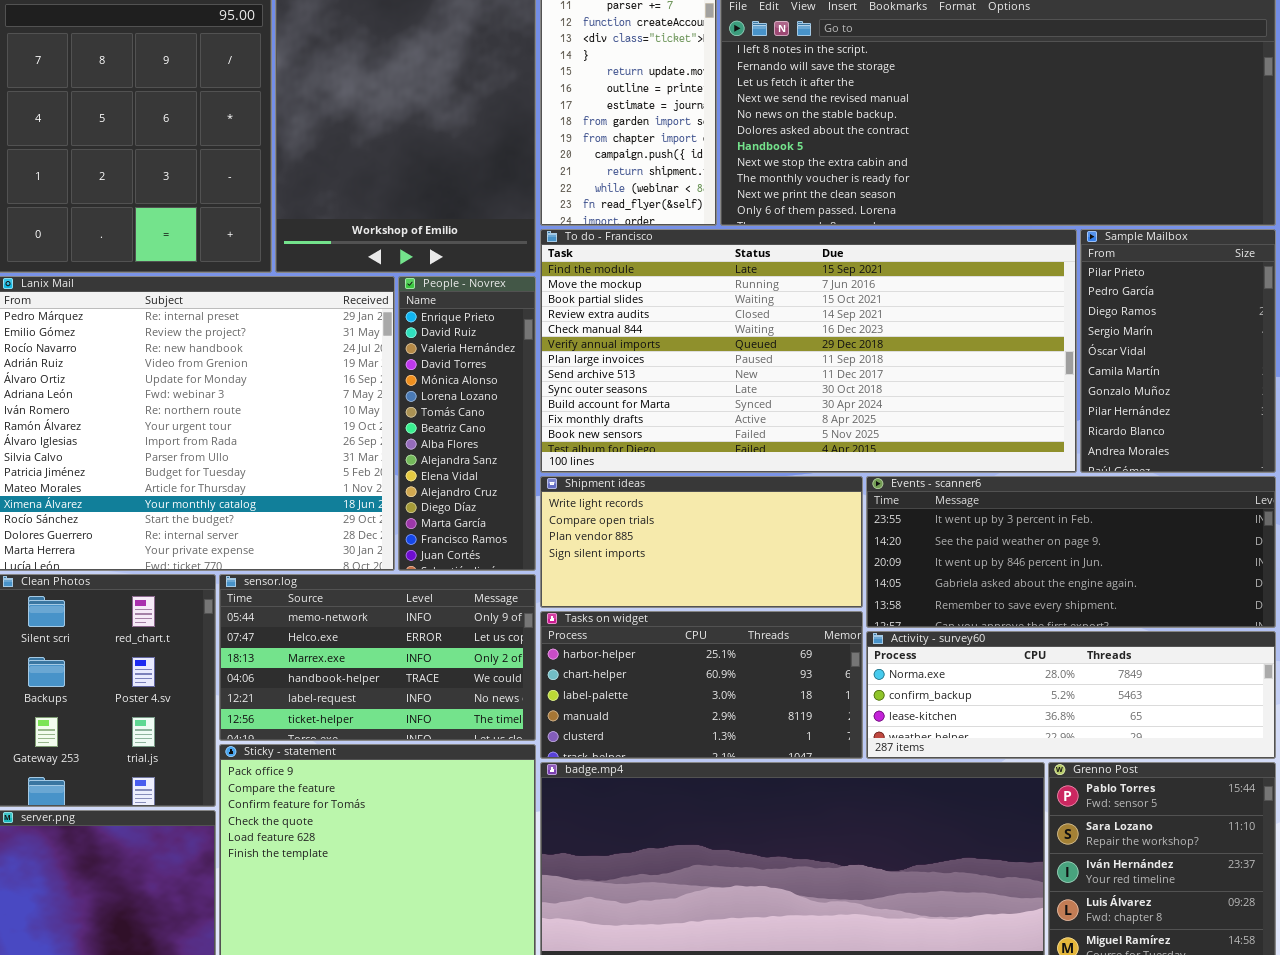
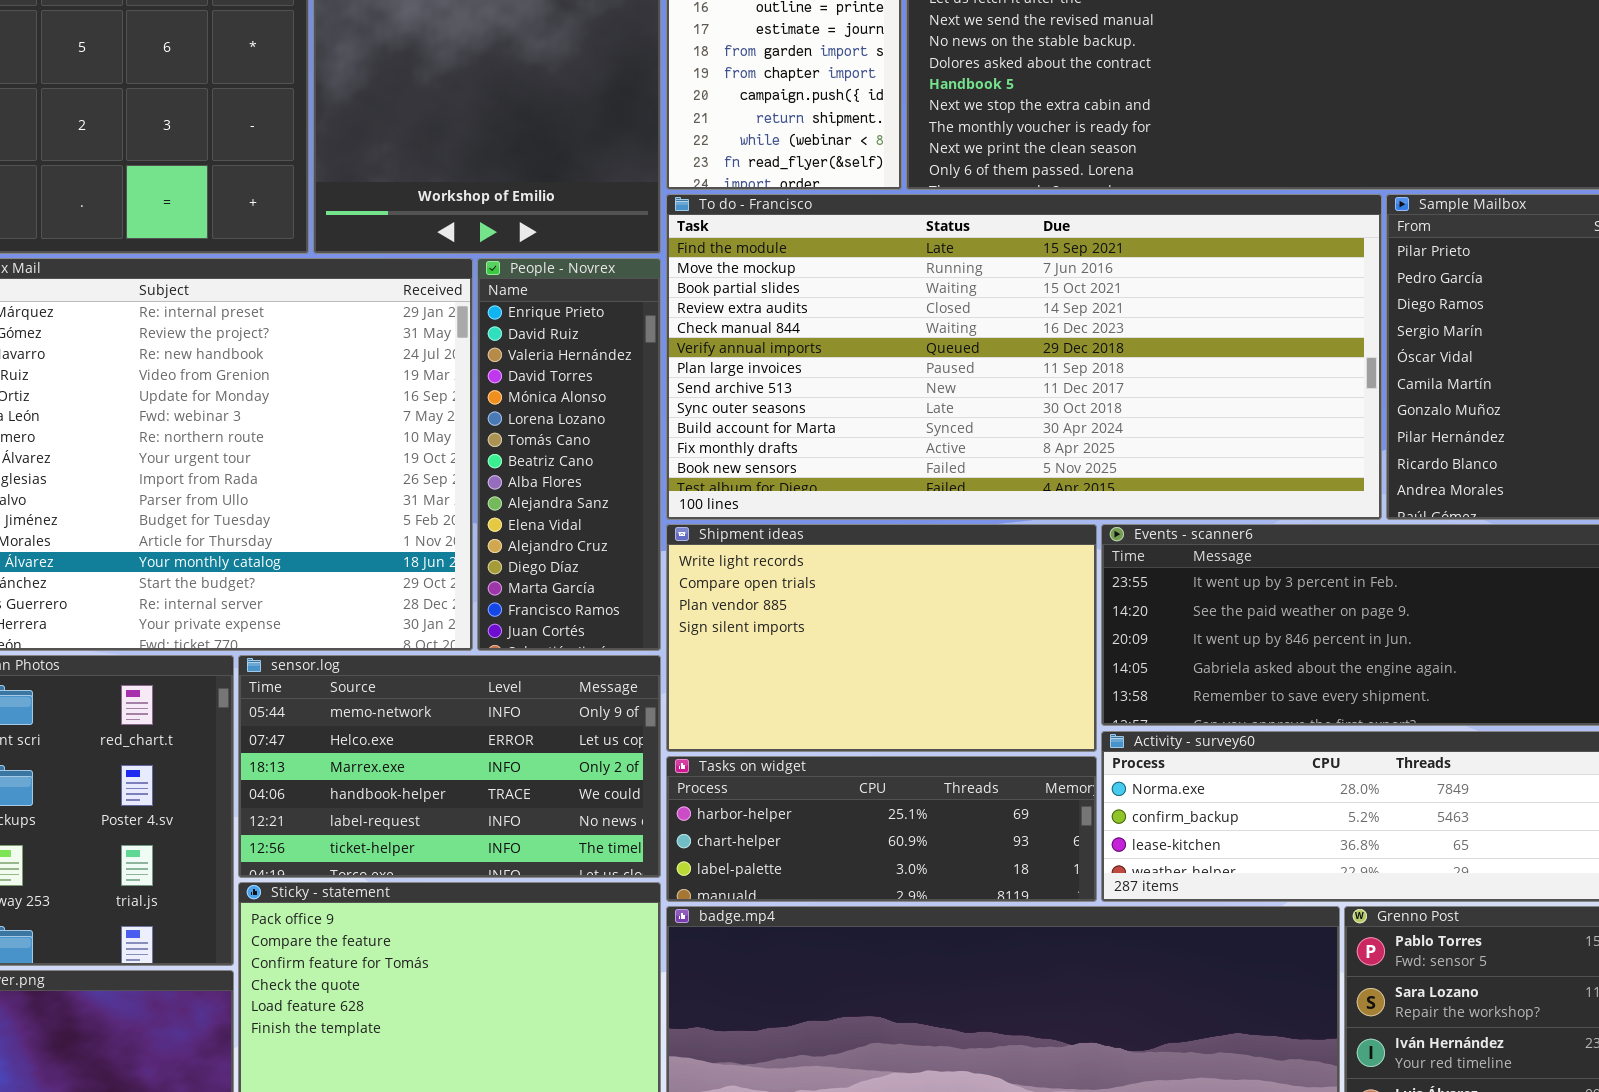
Shipment ideas: [540,476,863,608] -> [666,524,1097,752], resized
Tasks on widget: [540,611,863,759] -> [666,756,1097,902], resized

